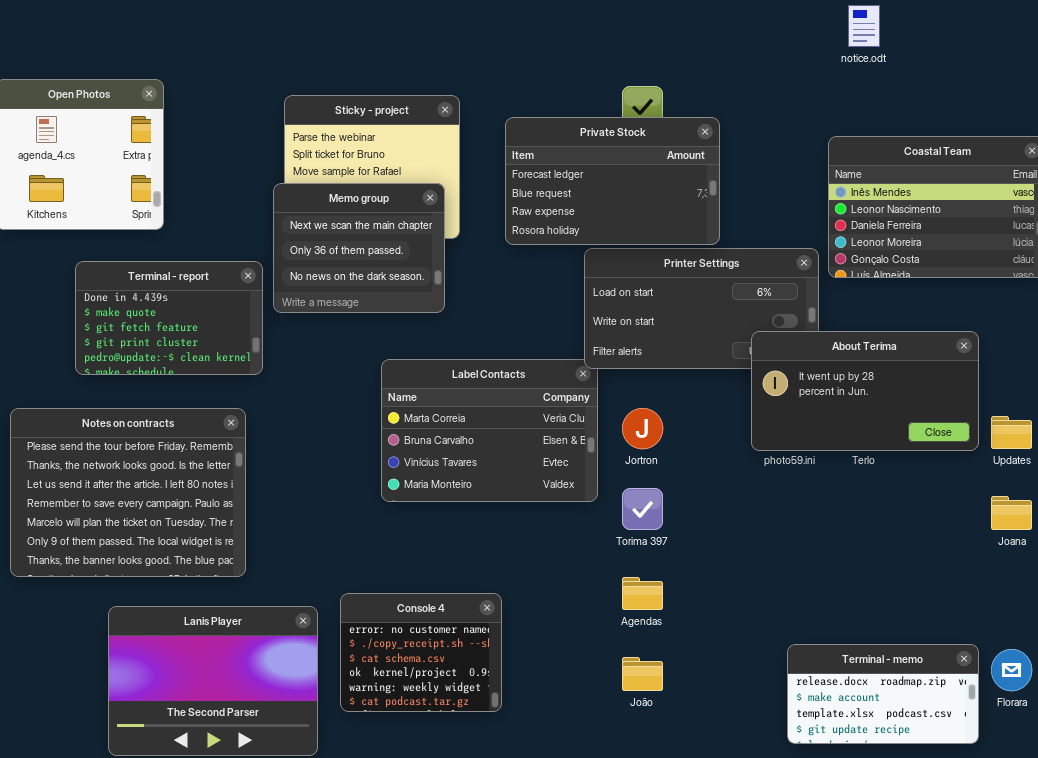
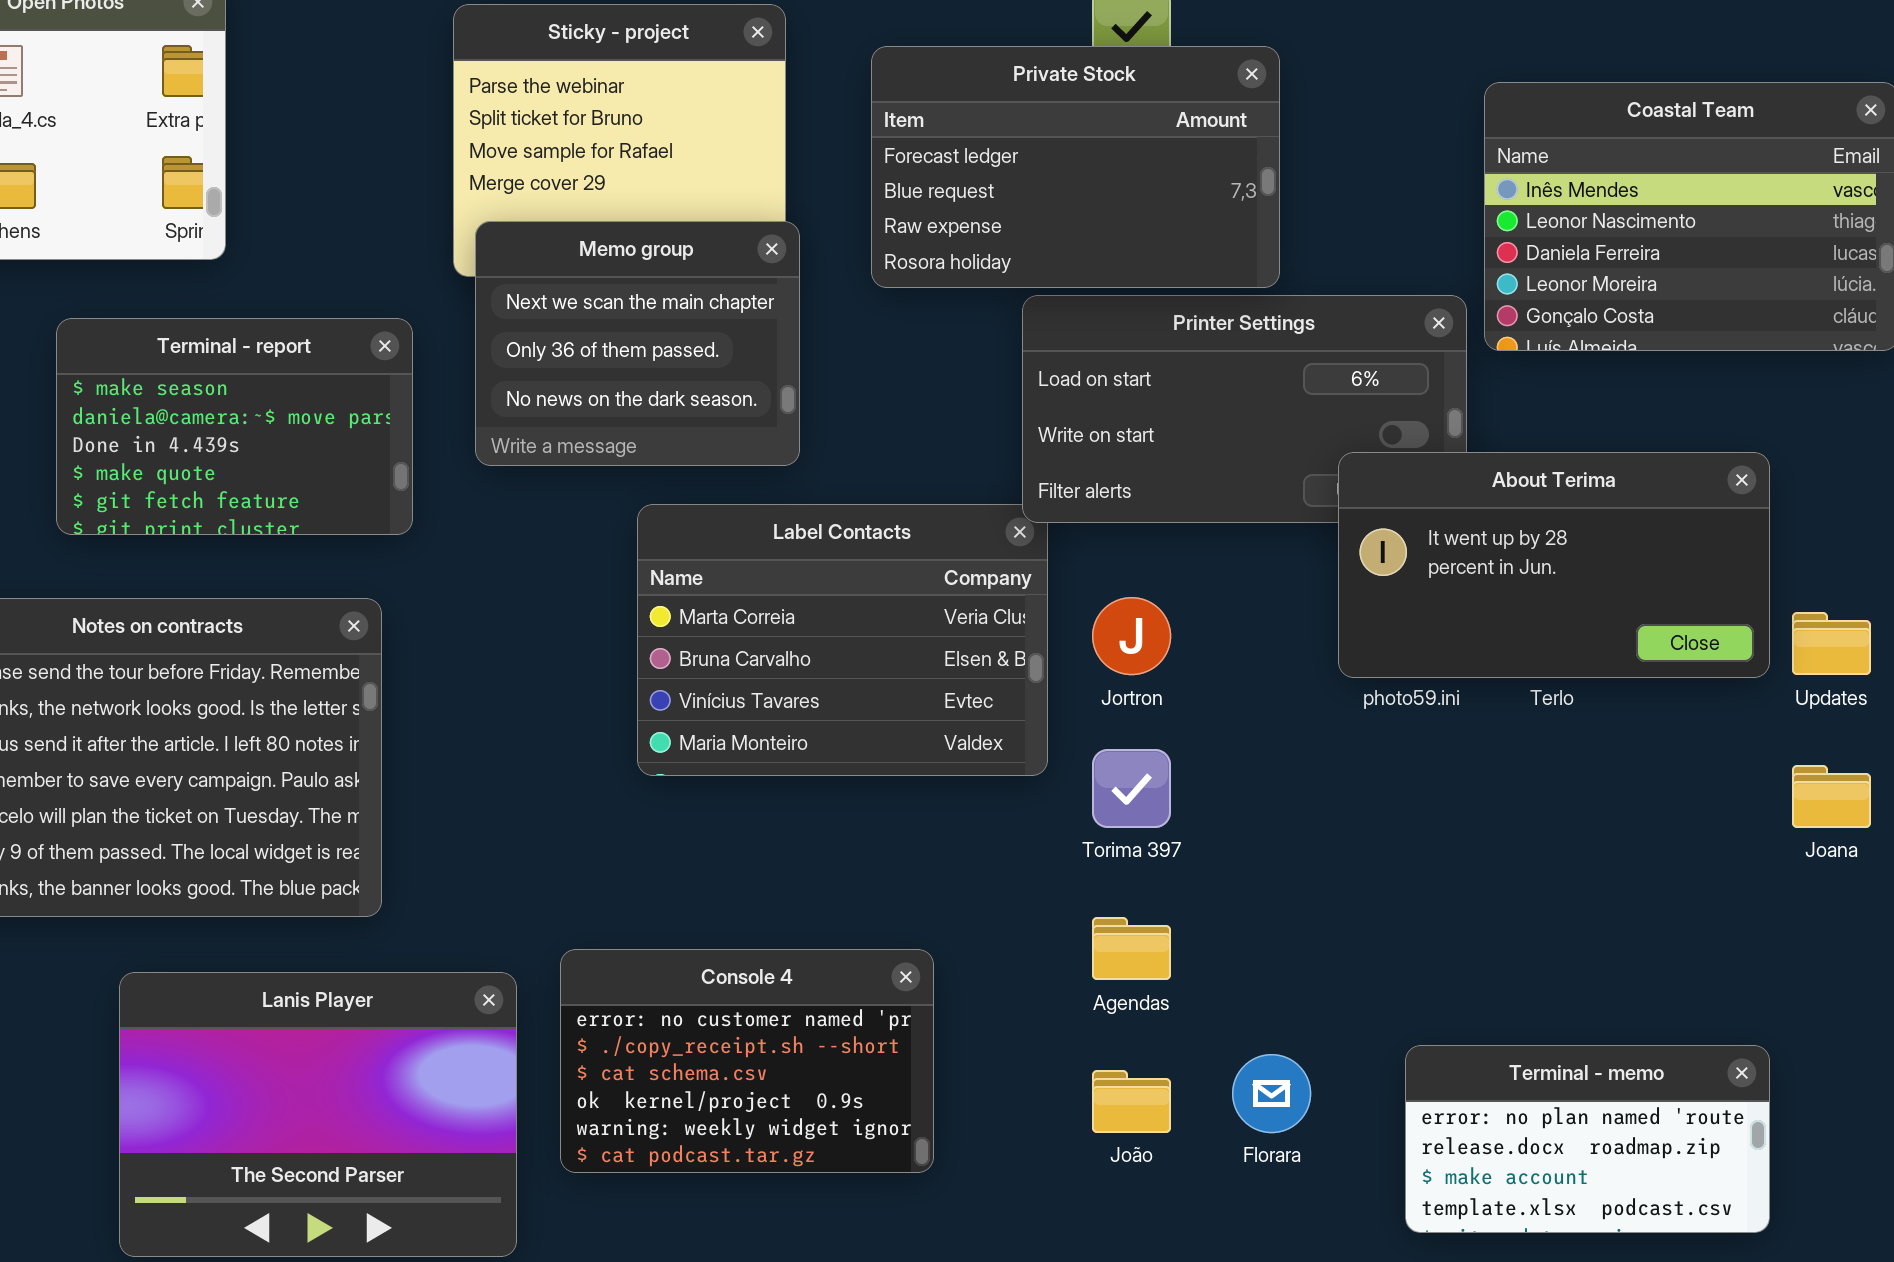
Memo group: [273,183,445,313] -> [475,221,800,466], moved
Terminal - report: [75,261,263,375] -> [56,318,413,535], scrolled up 2 rows
Console 4: [340,593,502,712] -> [560,949,934,1173], resized
Terminal - memo: [787,644,979,744] -> [1405,1045,1770,1233], scrolled up 1 row
Florara: [991,649,1032,691] -> [1232,1054,1311,1133], moved

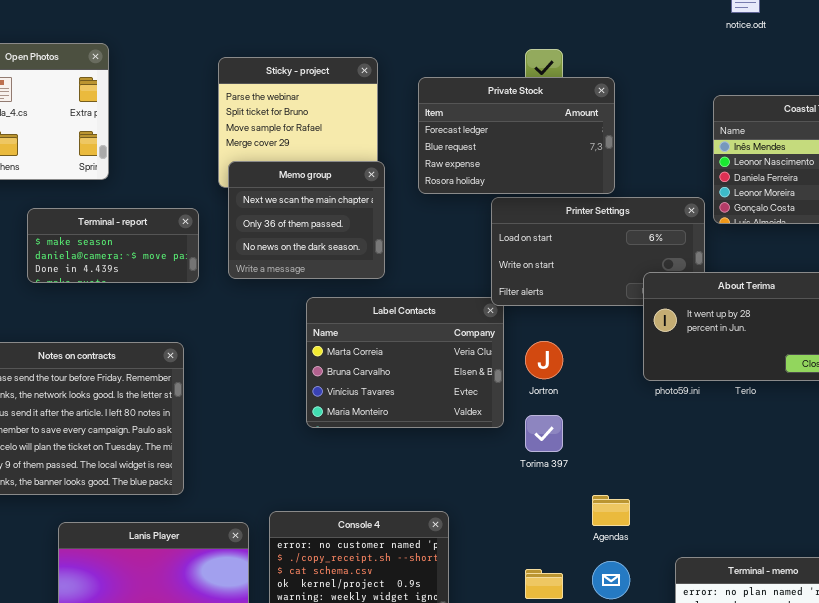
Terminal - report: [56,318,413,535] -> [27,208,199,283], resized
Agendas: [1092,917,1171,980] -> [592,495,630,526], moved

